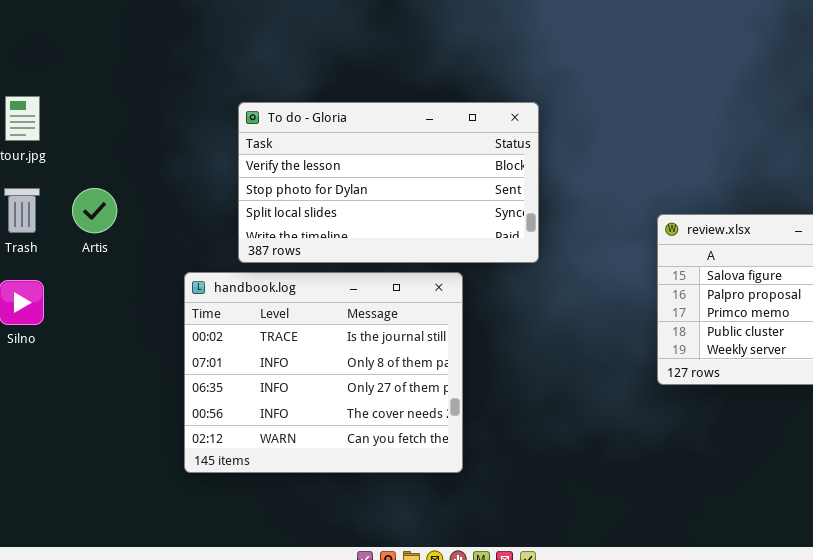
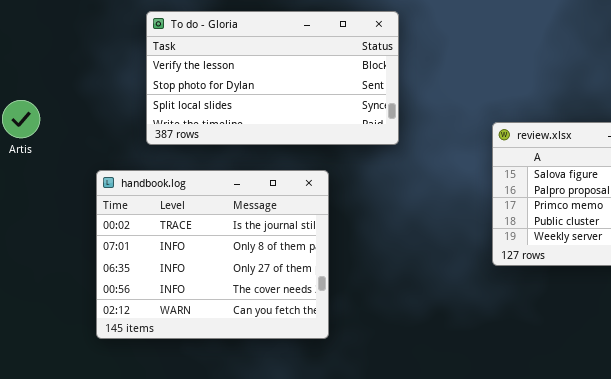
To do - Gloria: [238,102,539,263] -> [146,11,399,145], moved

